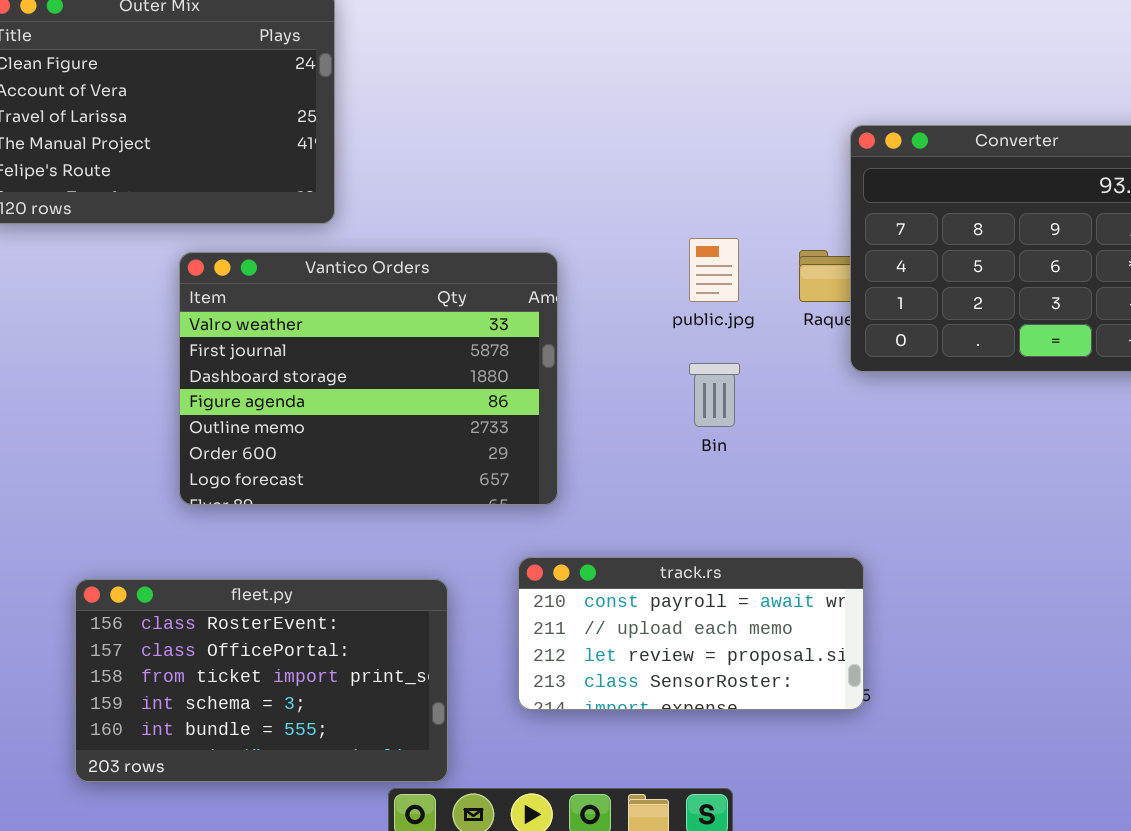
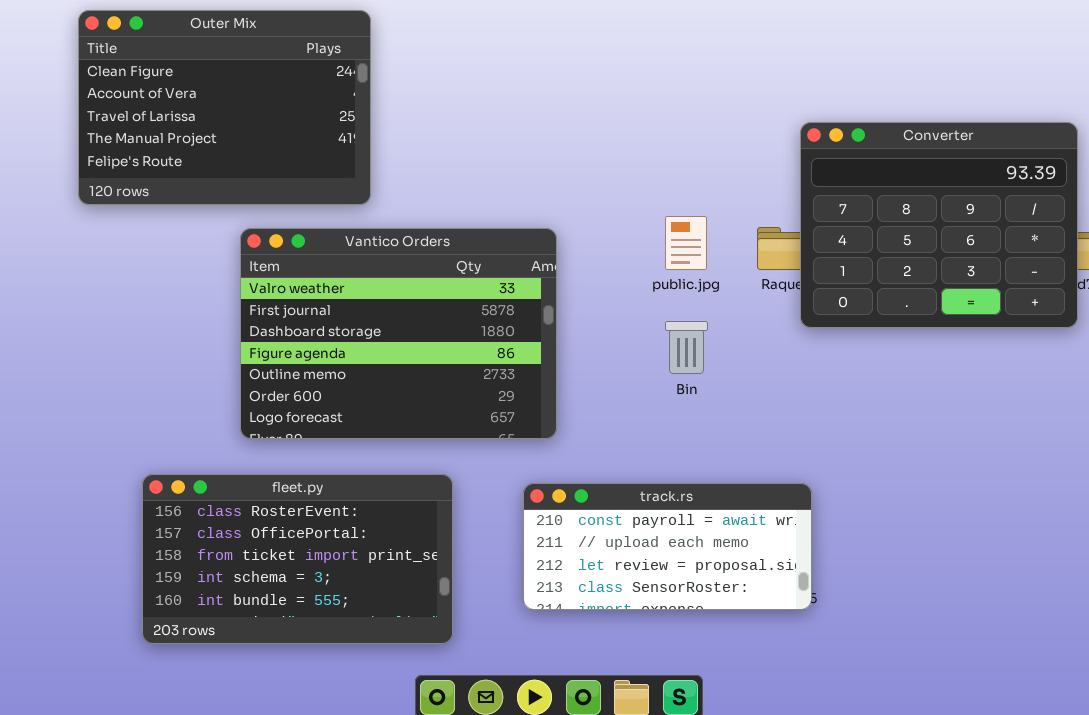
fleet.py: [75,579,448,782] -> [142,474,453,644], moved

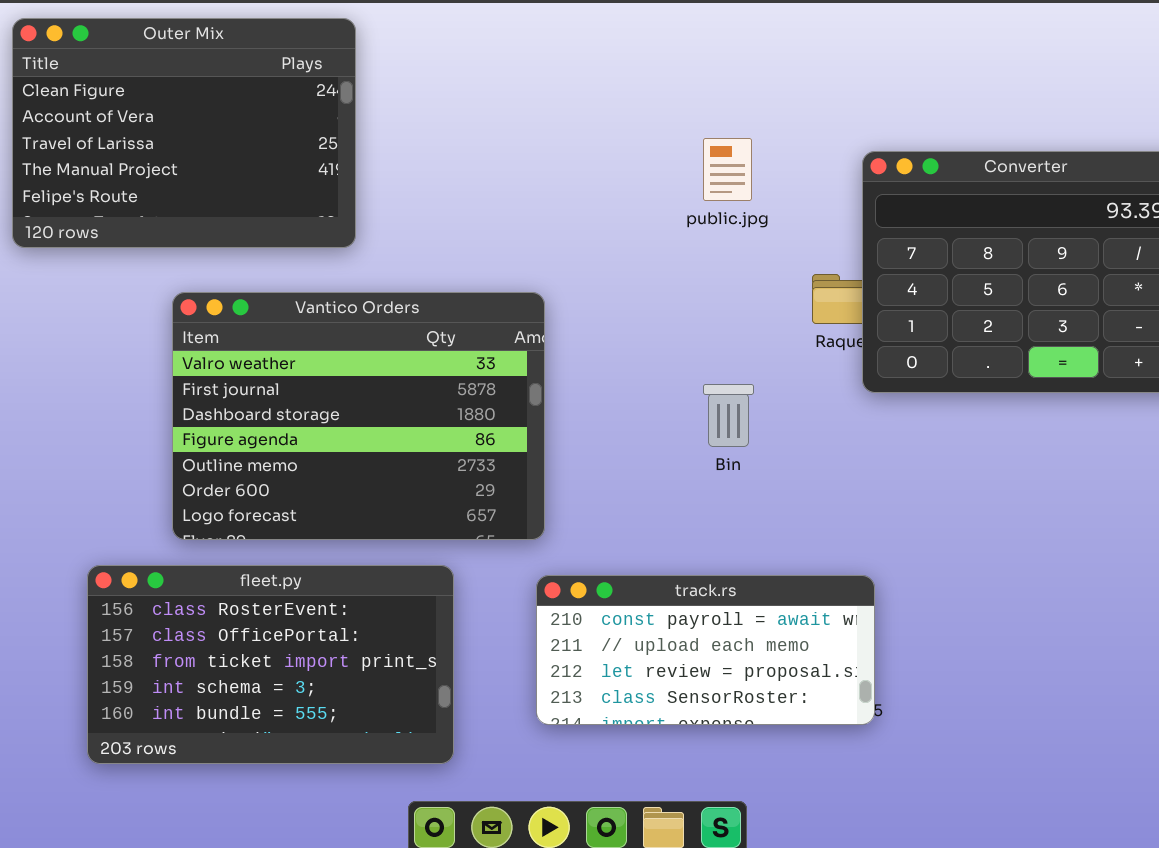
public.jpg: [665,216,707,270] -> [703,138,752,201], moved
Vantico Orders: [240,228,557,439] -> [172,292,545,540], moved

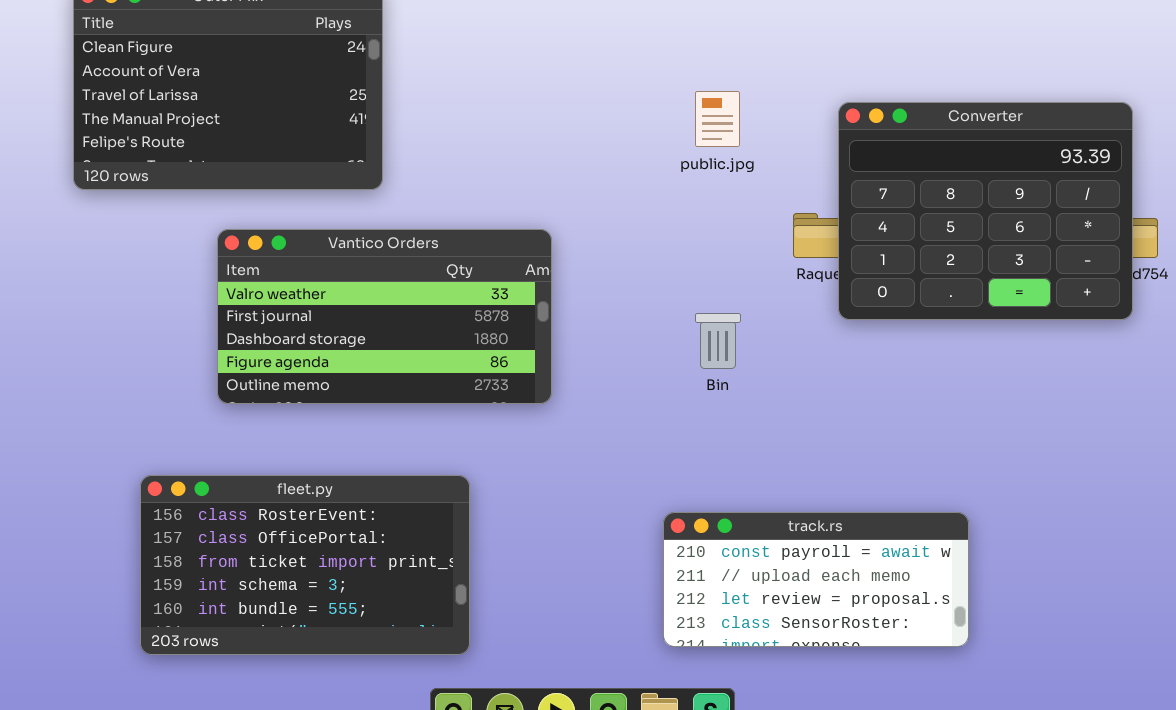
Vantico Orders: [172,292,545,540] -> [217,229,552,404], resized
track.rs: [536,575,875,725] -> [663,512,969,647], moved

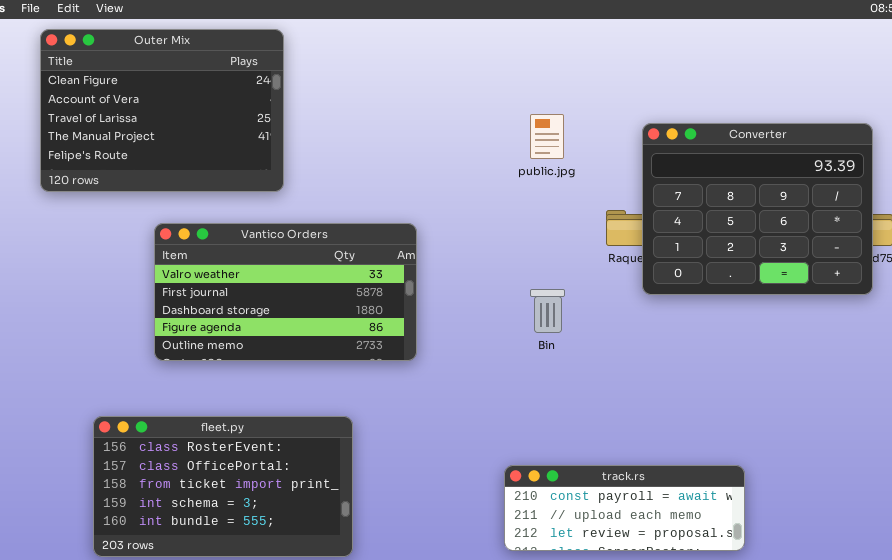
track.rs: [663,512,969,647] -> [504,465,745,551], resized

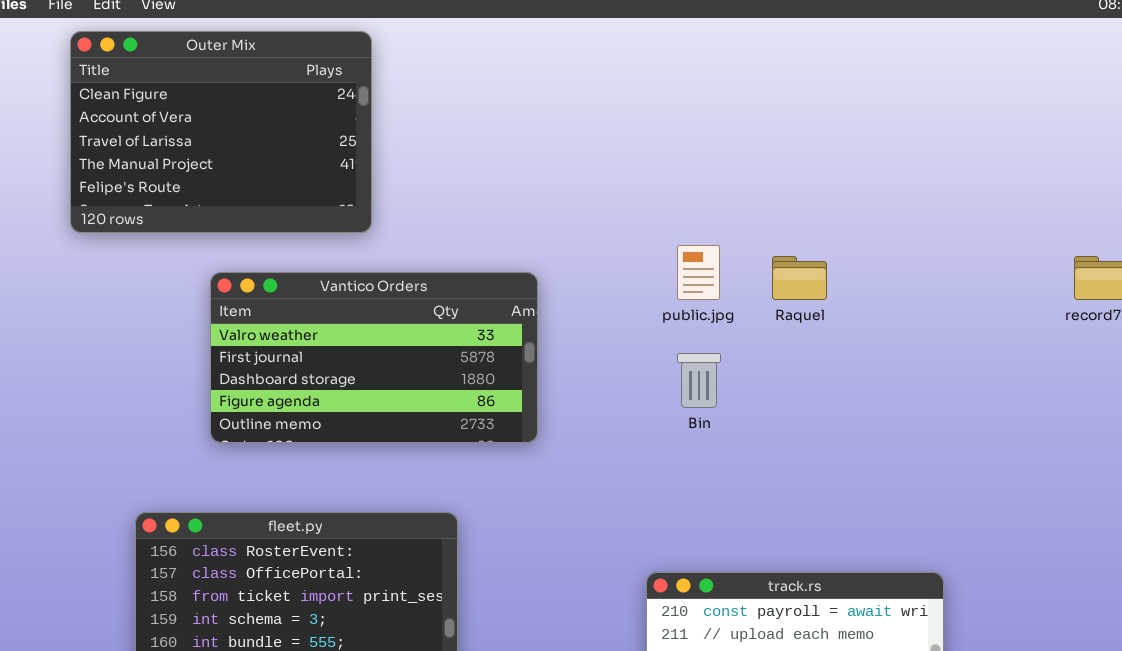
public.jpg: [530,114,564,159] -> [677,245,720,300], moved
Converter: [642,123,873,295] -> none, closed

